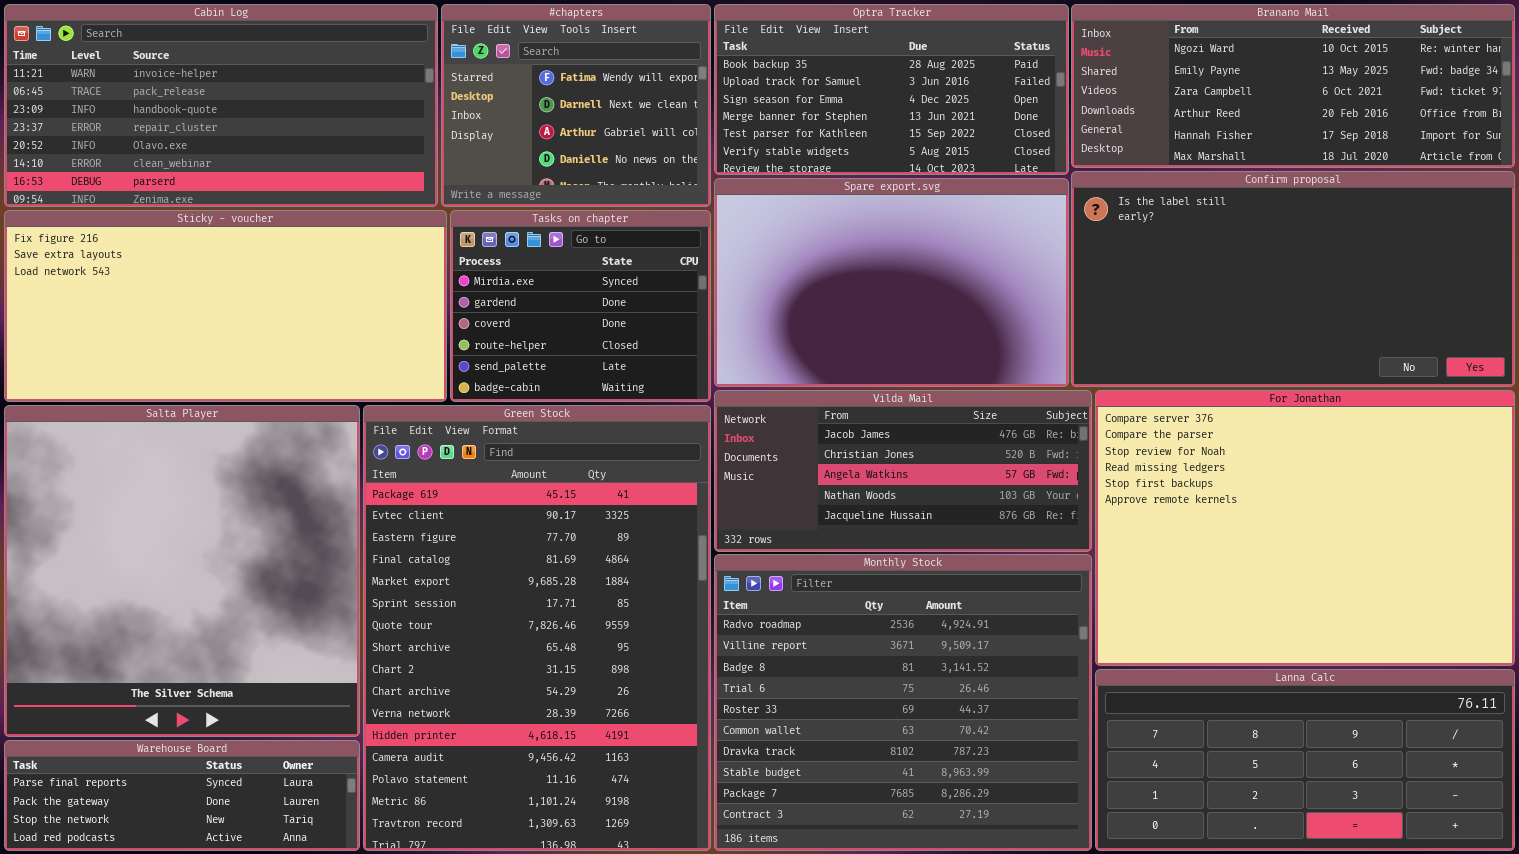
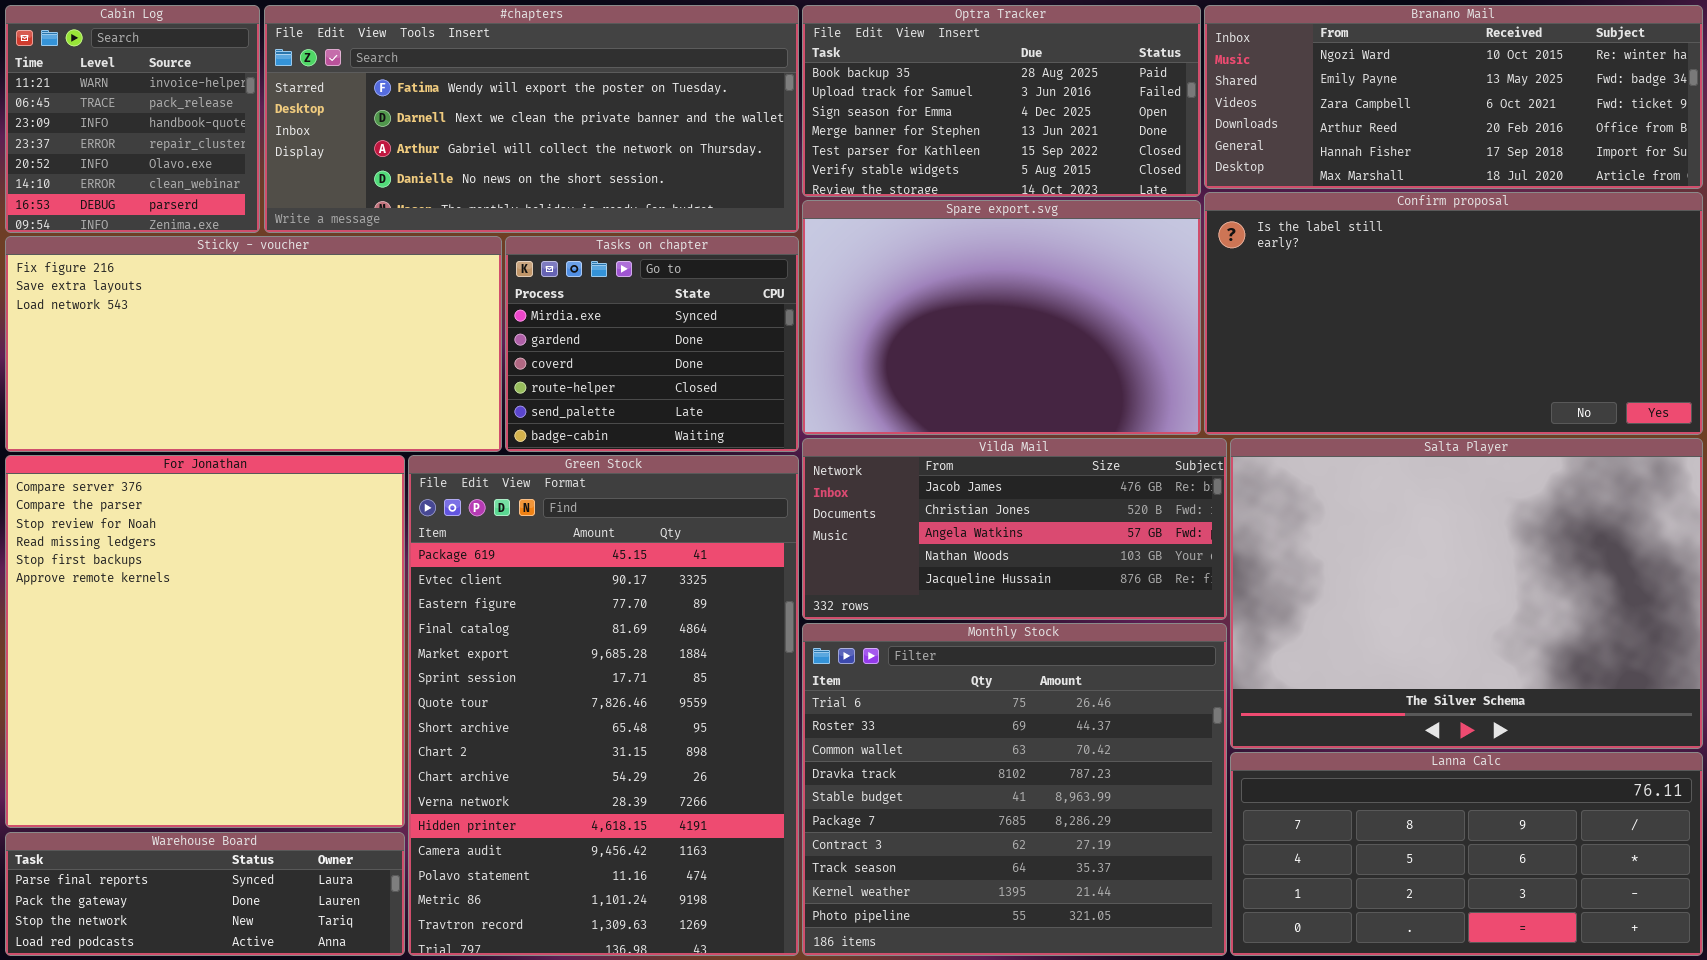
Cabin Log: [4,4,438,207] -> [5,5,260,233], resized
#chapters: [441,4,711,207] -> [264,5,799,233], resized
For Jonathan: [1095,390,1515,666] -> [5,455,405,828], moved, resized
Salta Player: [4,405,360,737] -> [1230,438,1703,749], moved, resized
Monthly Stock: [714,554,1092,851] -> [802,623,1227,956], scrolled down 3 rows

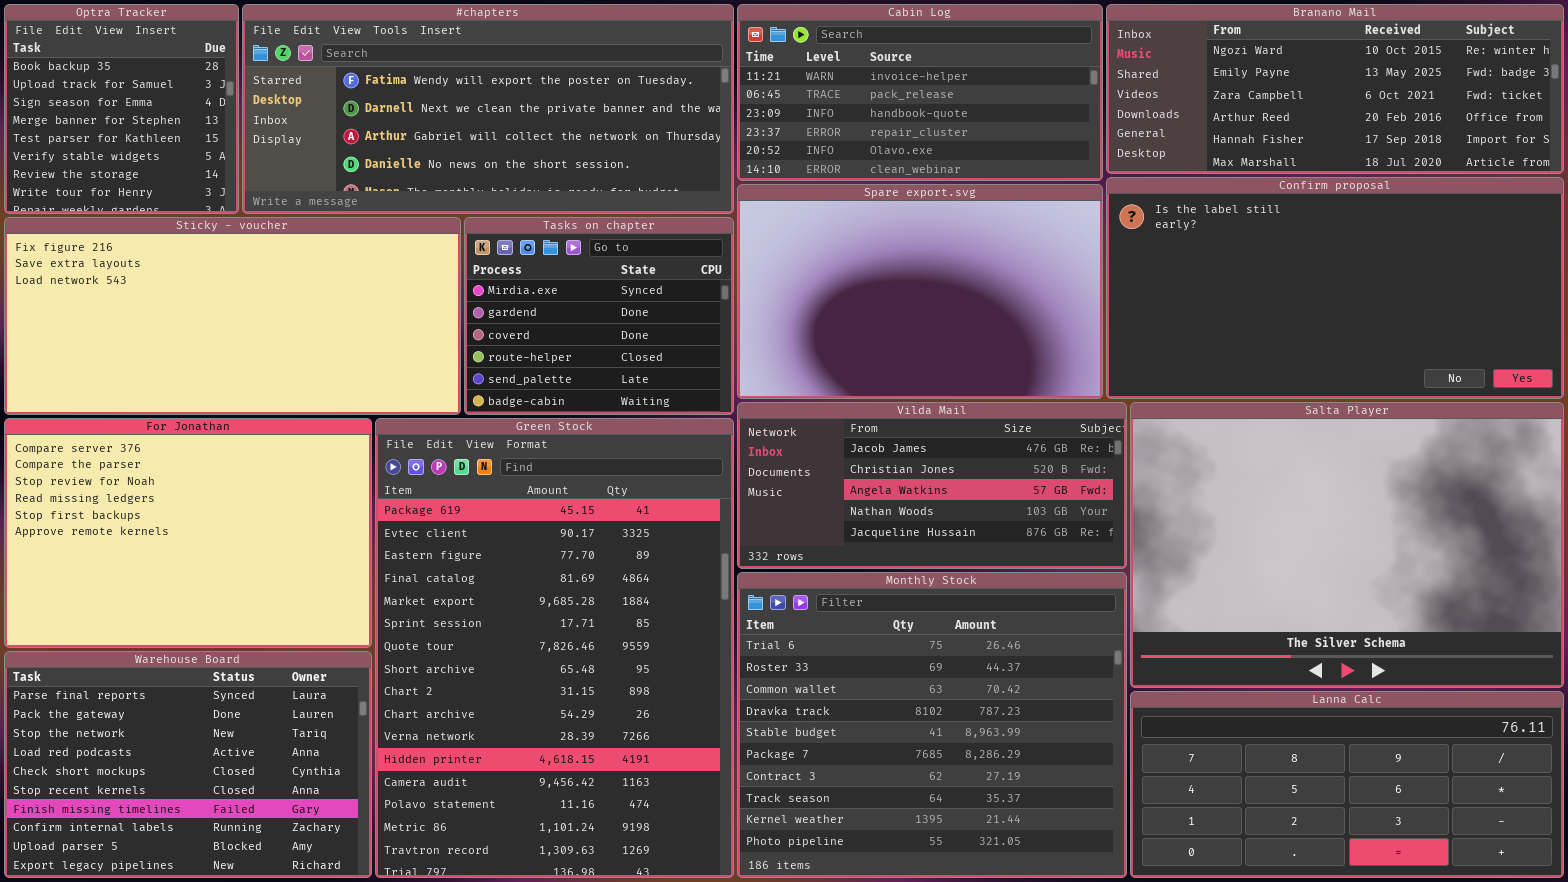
Cabin Log: [5,5,260,233] -> [737,4,1103,181], moved, resized
Optra Tracker: [802,5,1201,197] -> [4,4,239,214], moved, resized
For Jonathan: [5,455,405,828] -> [4,418,372,648], resized
Warehouse Board: [5,832,405,956] -> [4,651,372,878], resized

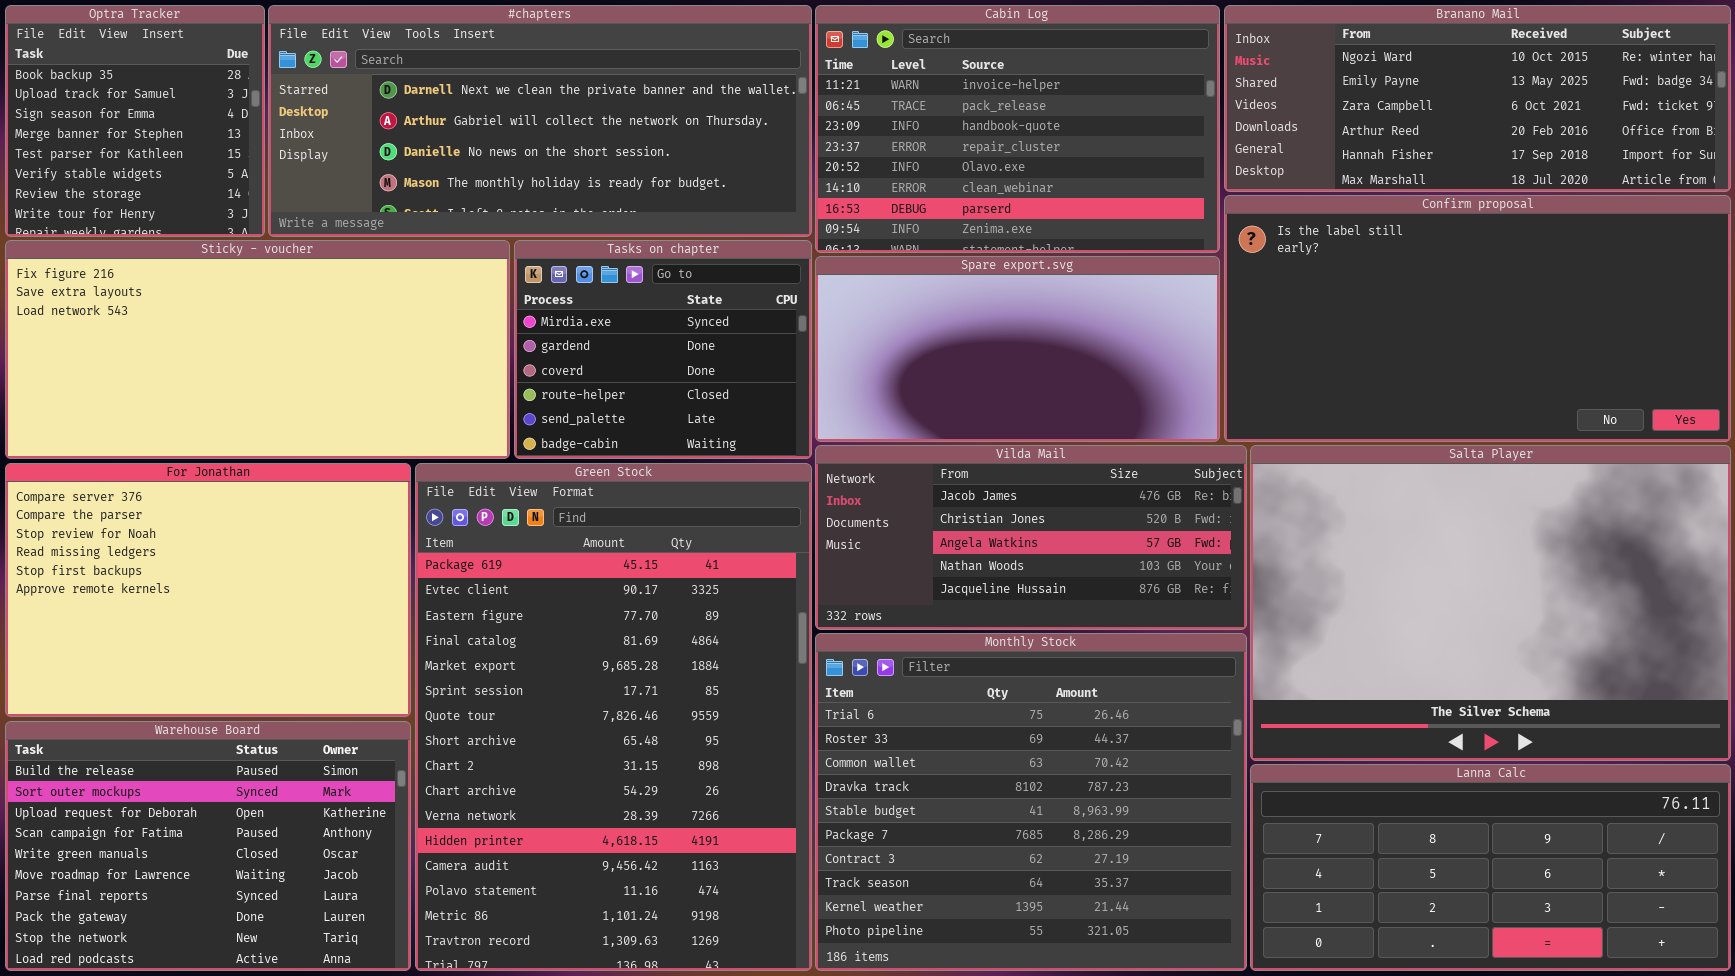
#chapters: [242,4,734,214] -> [268,5,812,237], scrolled down 1 row
Cabin Log: [737,4,1103,181] -> [815,5,1220,253], resized
Spare export.svg: [737,184,1103,399] -> [815,256,1220,442], resized
Warehouse Board: [4,651,372,878] -> [5,721,411,971], scrolled up 6 rows

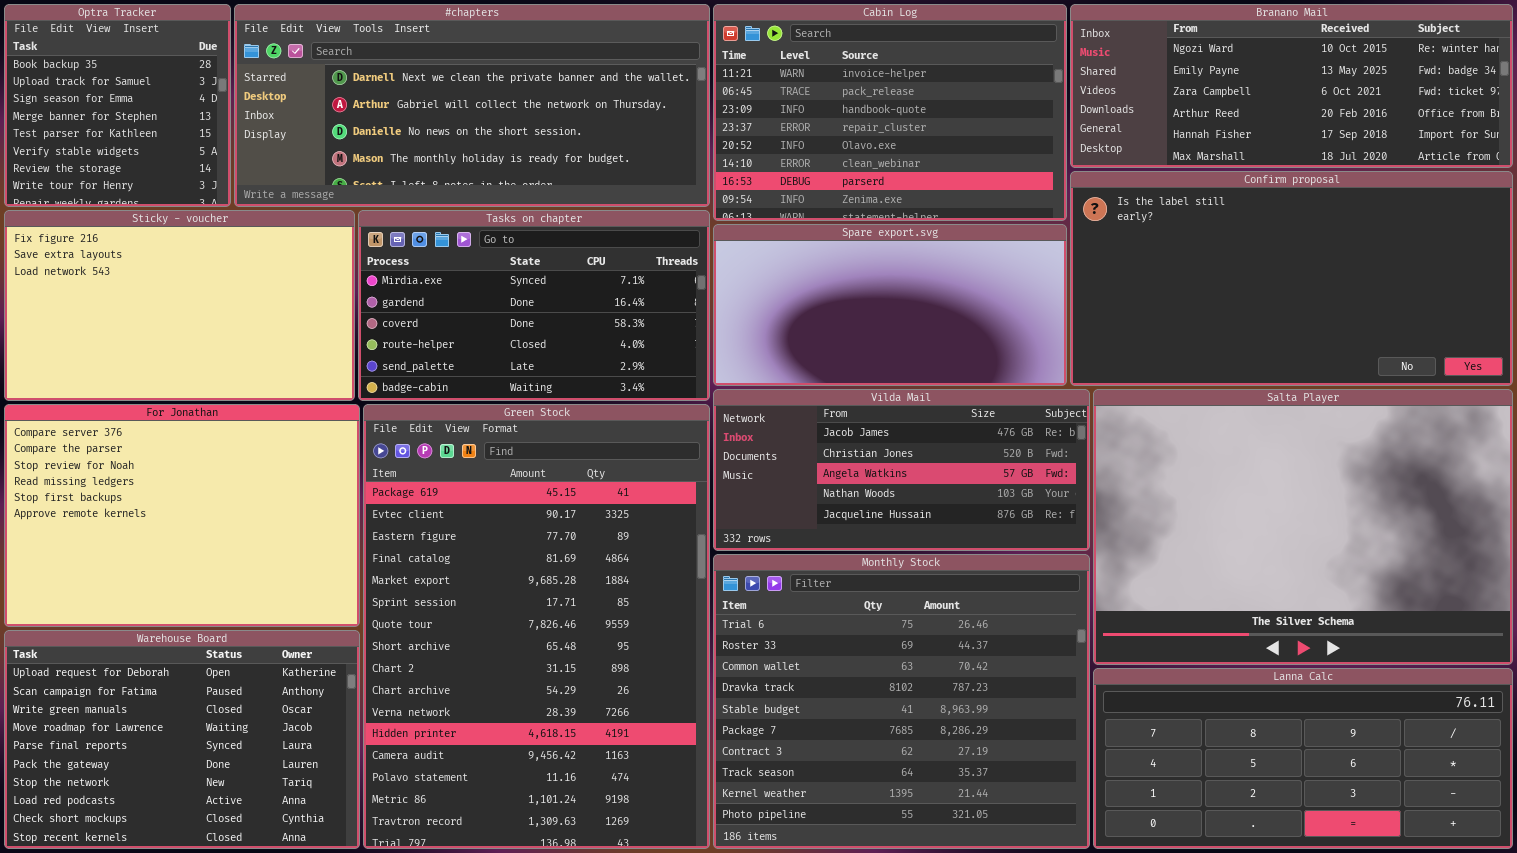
Sticky - voucher: [5,240,510,459] -> [4,210,355,401], resized
Tasks on chapter: [514,240,812,459] -> [358,210,710,401], resized
Warehouse Board: [5,721,411,971] -> [4,630,360,849], scrolled down 2 rows

